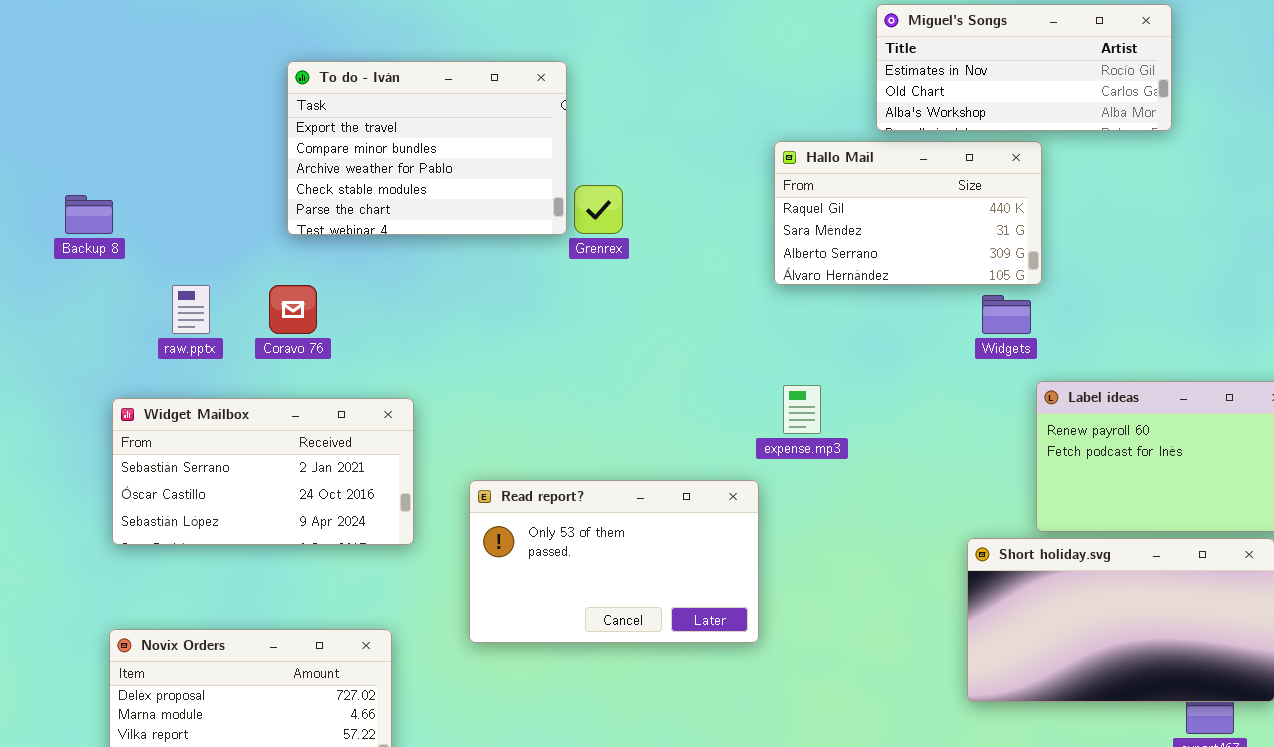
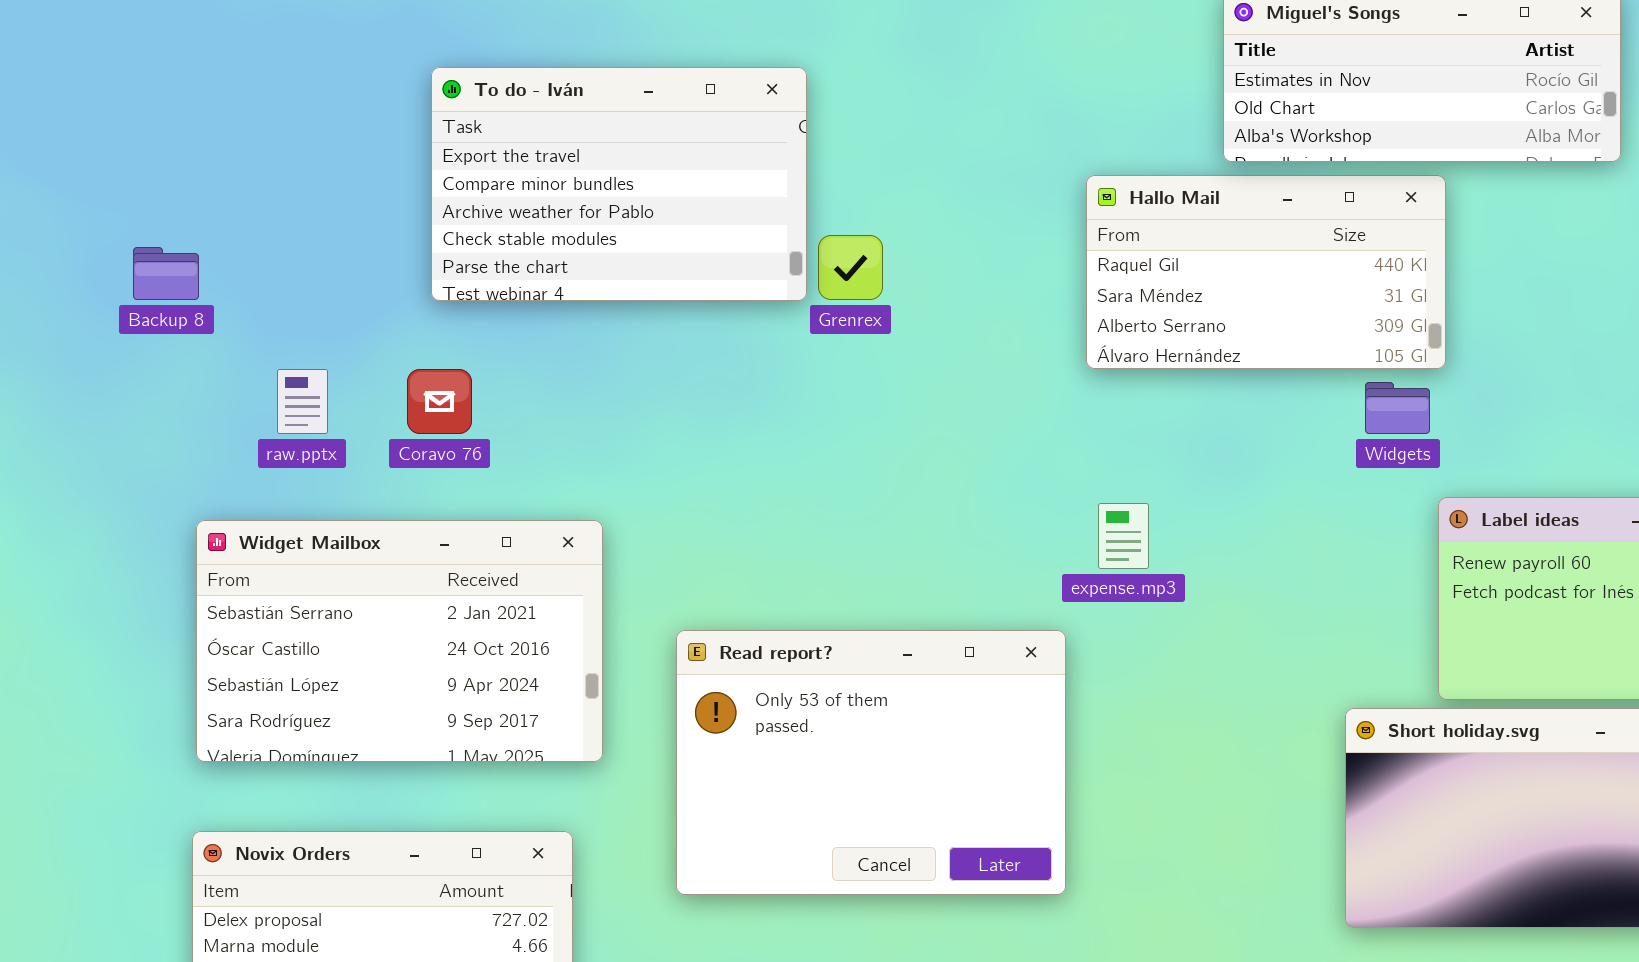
Widget Mailbox: [112,398,414,545] -> [196,520,603,762], resized
Read report?: [469,480,759,643] -> [676,630,1066,895], resized

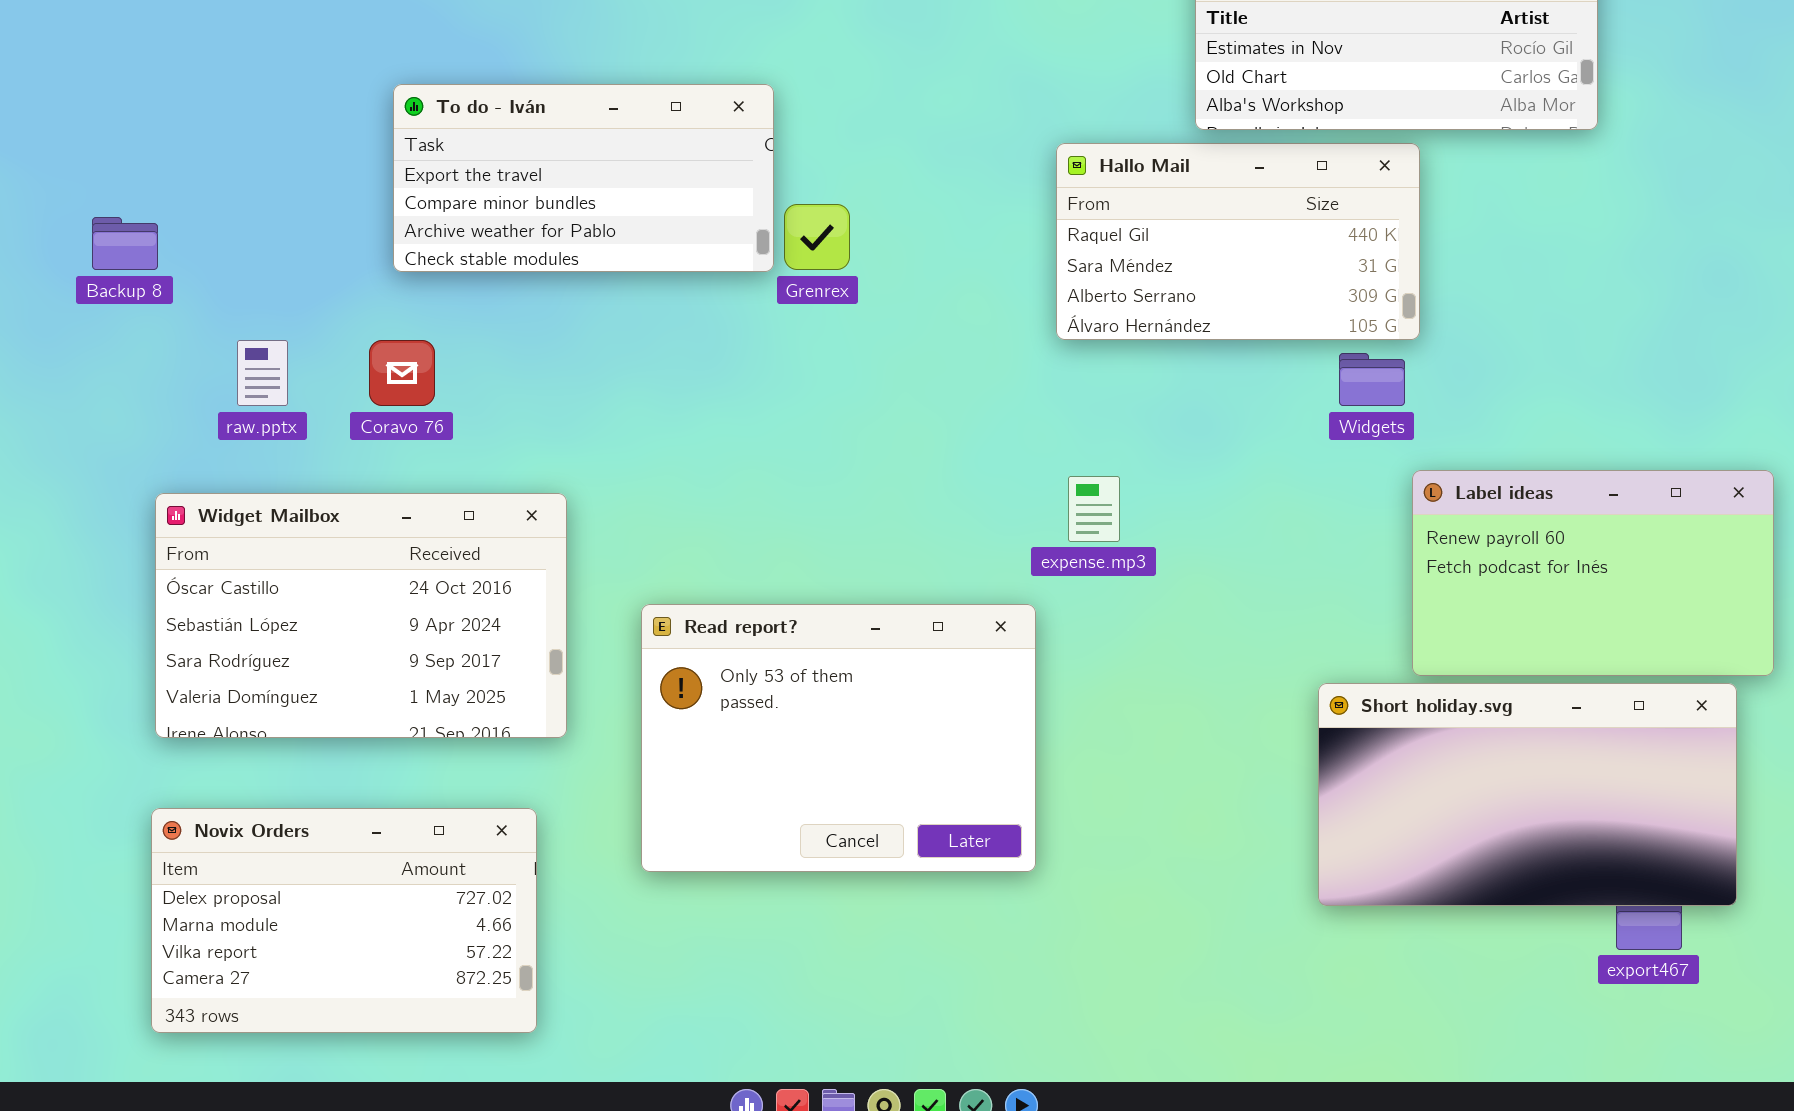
To do - Iván: [431,67,807,301] -> [393,84,774,272], resized
Widget Mailbox: [196,520,603,762] -> [155,493,567,738], scrolled down 1 row

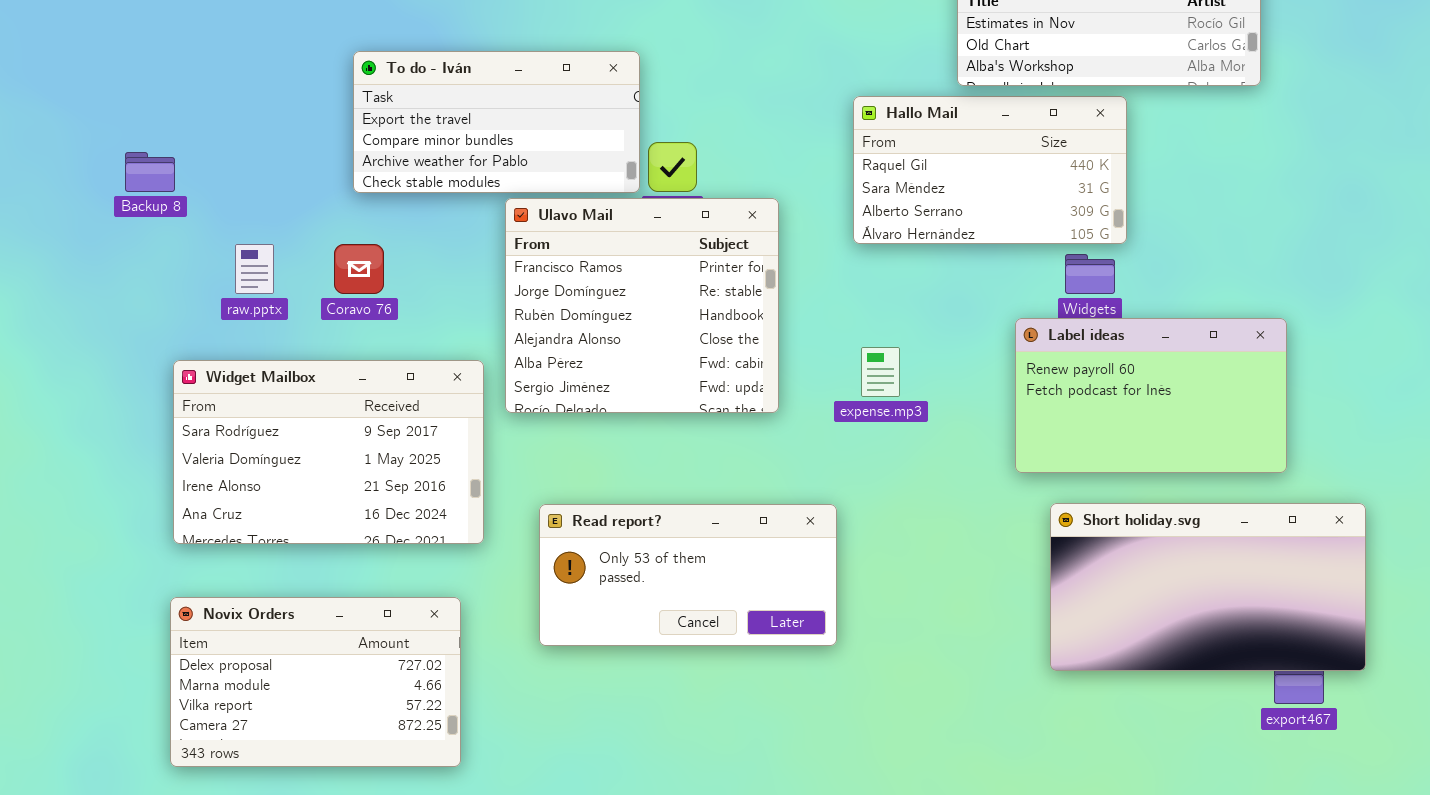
Ulavo Mail: none -> [505,198,779,413], opened
Label ideas: [1412,470,1774,676] -> [1015,318,1287,473], moved
Widget Mailbox: [155,493,567,738] -> [173,360,484,544], scrolled down 2 rows
Read report?: [641,604,1036,872] -> [539,504,837,646], resized

